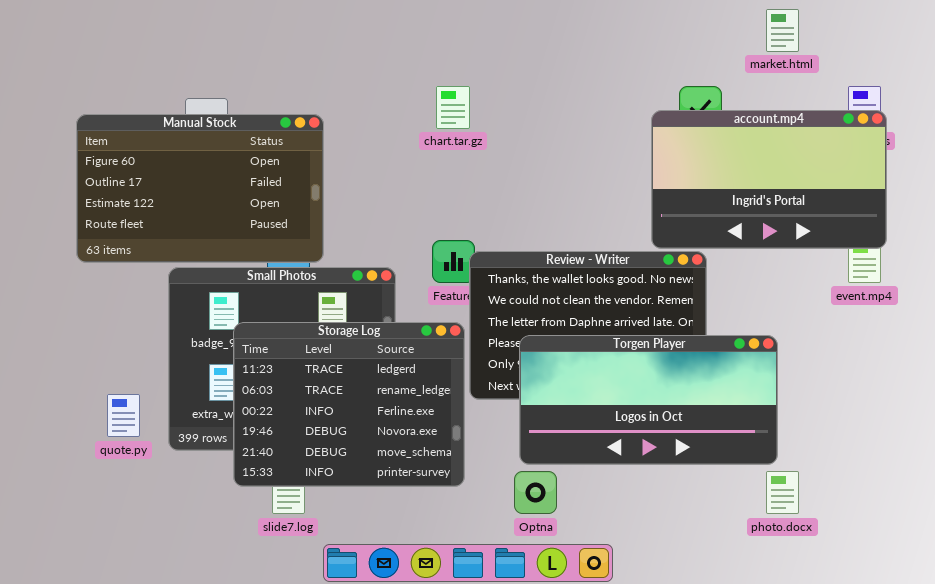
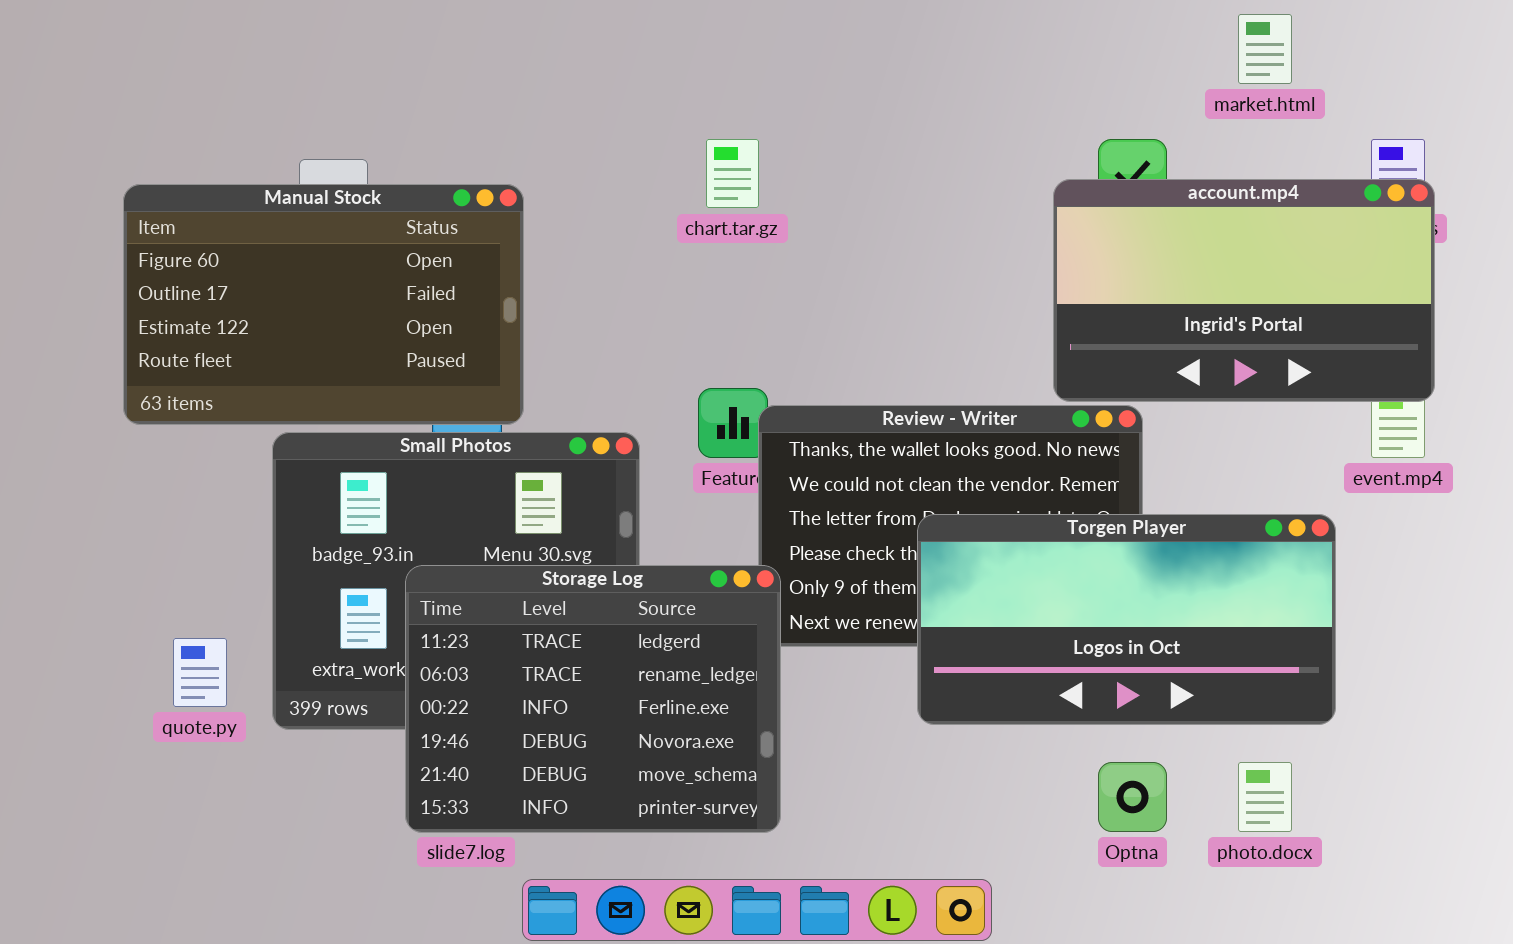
Storage Log: [233,322,465,487] -> [405,565,781,833], moved
Torgen Player: [519,335,778,465] -> [917,514,1336,725], moved
Optna: [514,471,557,514] -> [1098,762,1167,832], moved

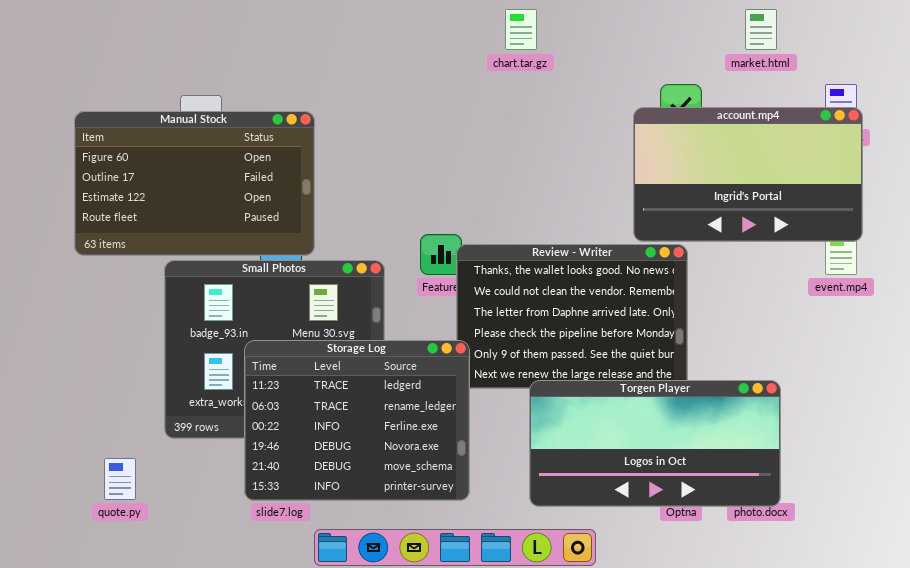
chart.tar.gz: [706,139,759,208] -> [505,9,537,50], moved
Torgen Player: [917,514,1336,725] -> [529,380,781,507], moved
quote.py: [173,638,227,707] -> [104,458,136,500], moved

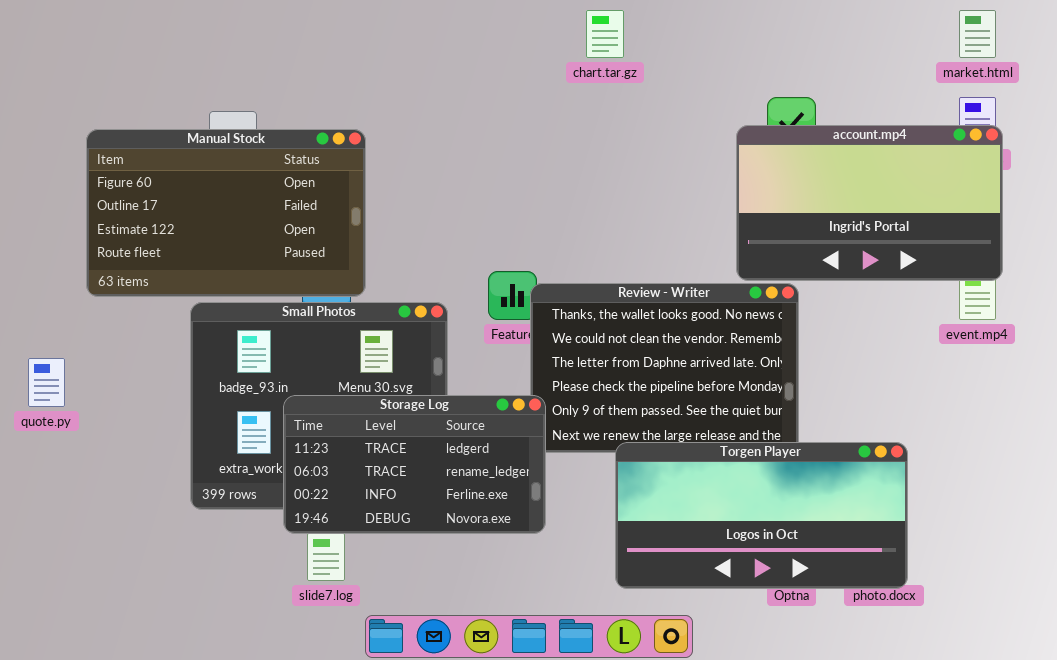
market.html: [745,9,777,50] -> [959,10,996,58], moved
Storage Log: [244,340,470,501] -> [283,395,546,534], resized
quote.py: [104,458,136,500] -> [28,358,65,407], moved

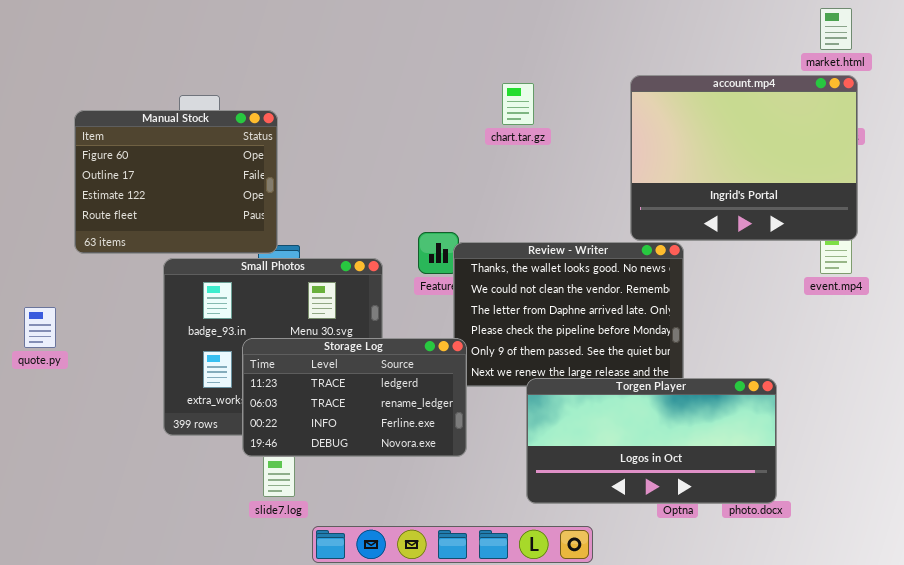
chart.tar.gz: [586,10,624,58] -> [502,83,534,125], moved
account.mp4: [736,125,1003,281] -> [630,75,858,241], resized
Manual Stock: [86,129,366,297] -> [74,110,278,254], resized

